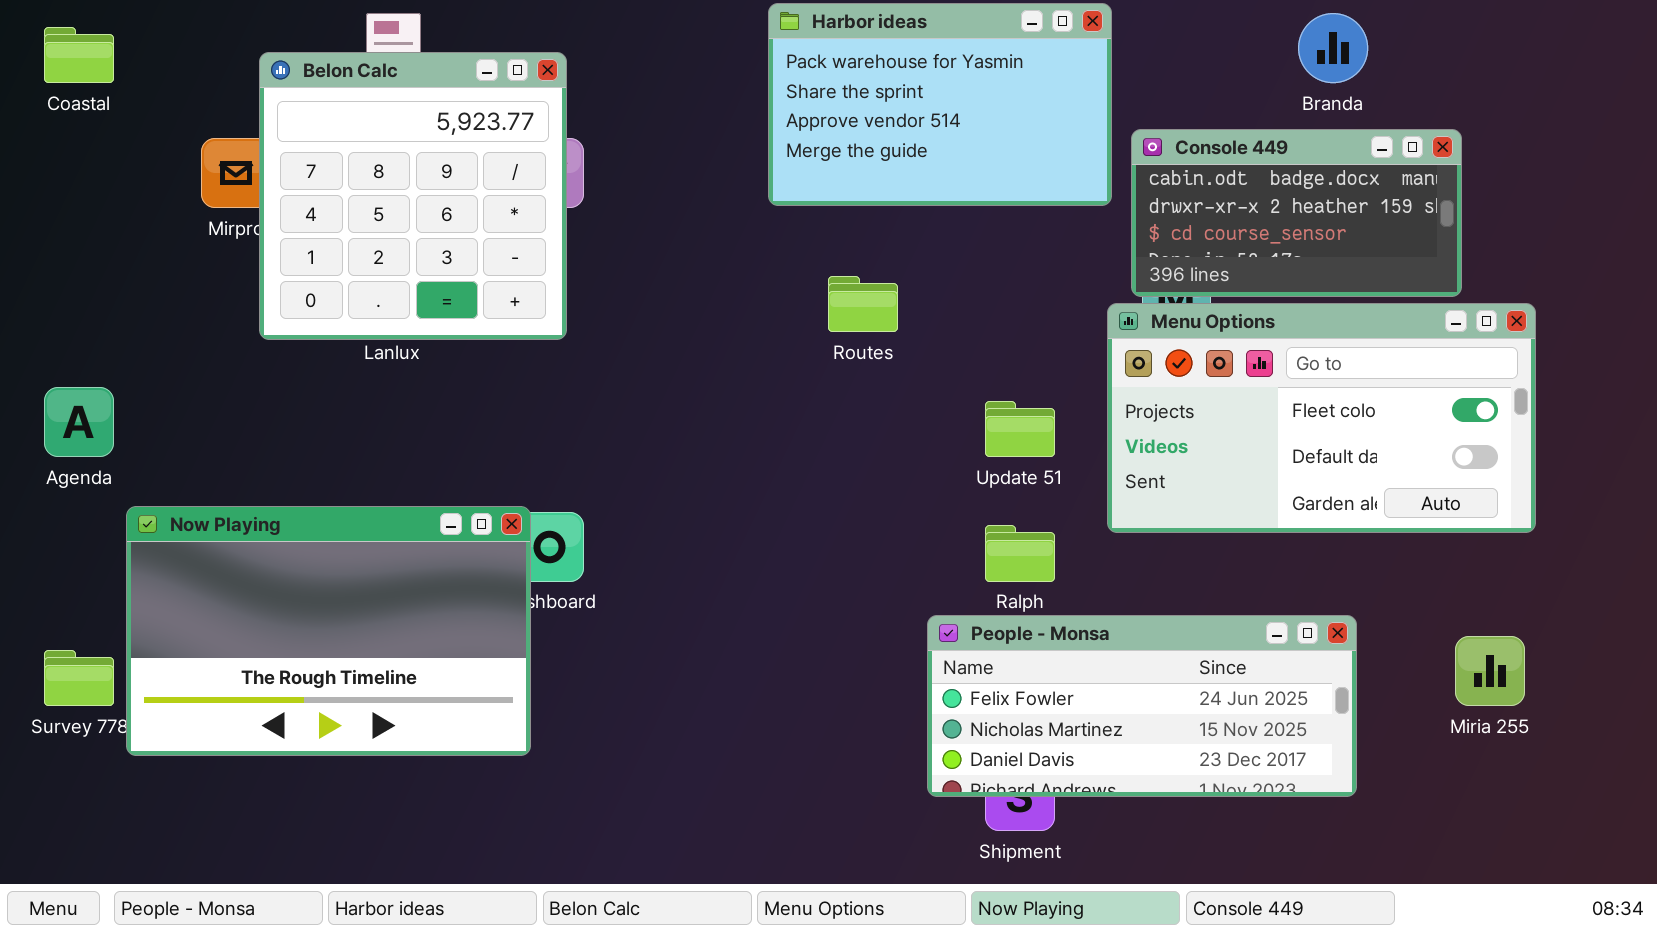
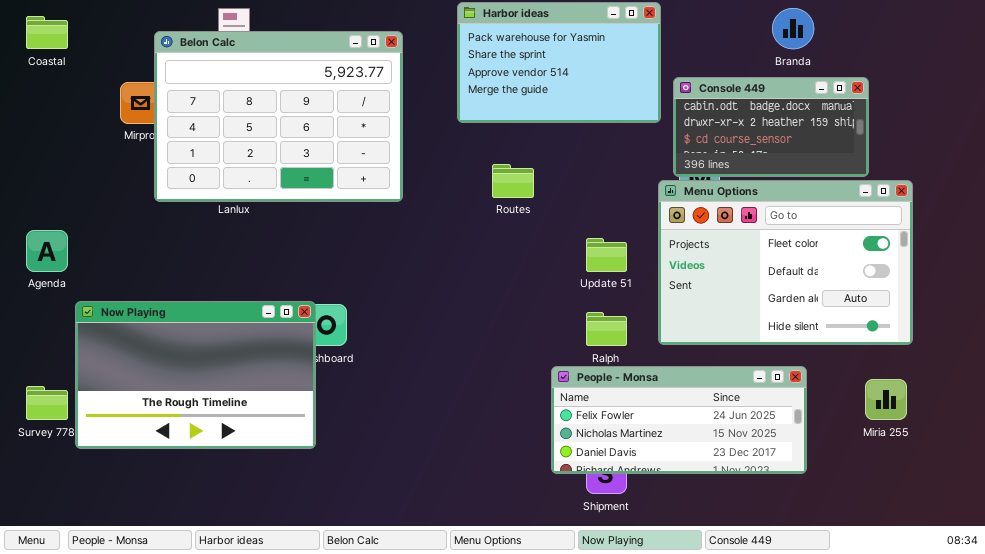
Belon Calc: [259,52,567,340] -> [154,31,403,202], resized
Menu Options: [1107,303,1536,533] -> [658,180,913,345], resized

